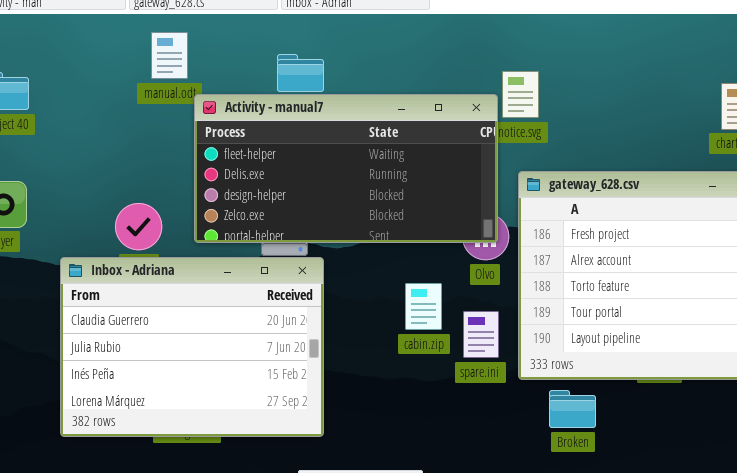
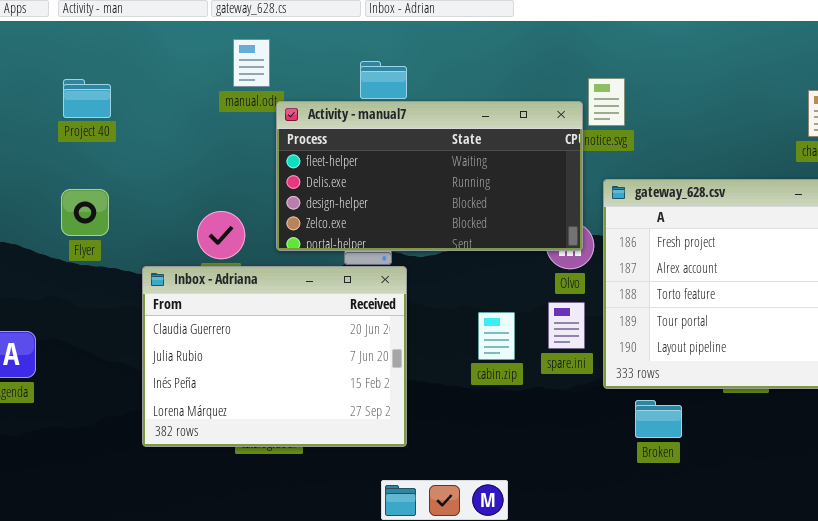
cabin.zip: [405,283,442,330] -> [478,312,515,360], moved
spare.ini: [463,311,499,358] -> [548,302,585,349], moved

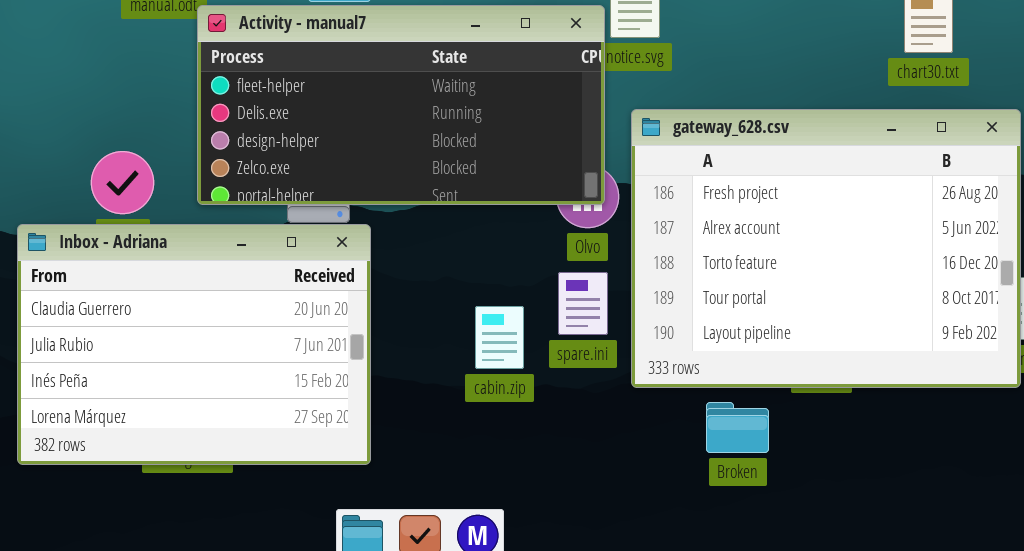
cabin.zip: [478,312,515,360] -> [475,306,524,369], moved
Broken: [635,400,682,438] -> [706,402,769,453], moved

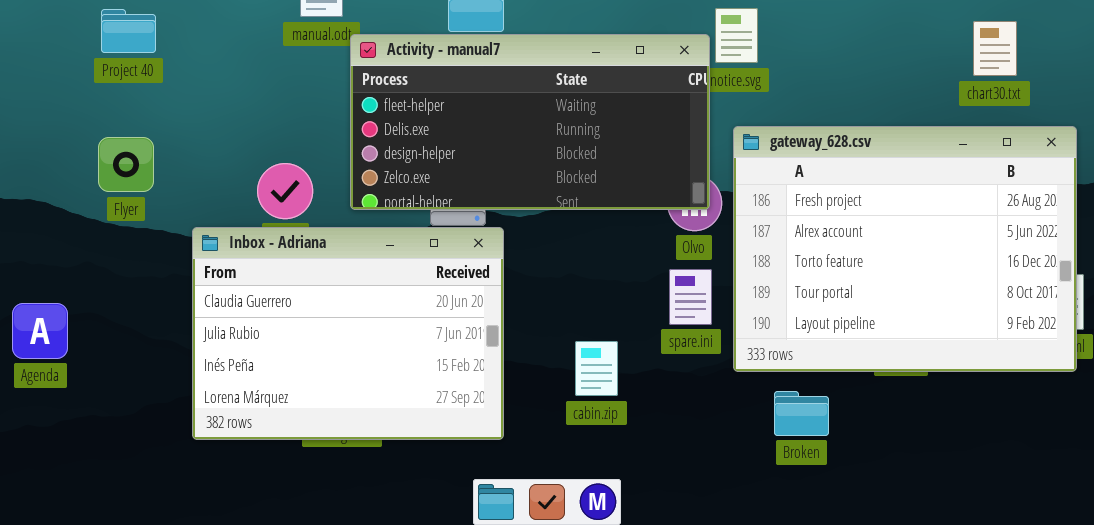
cabin.zip: [475,306,524,369] -> [575,341,618,396], moved
Broken: [706,402,769,453] -> [774,391,829,436], moved

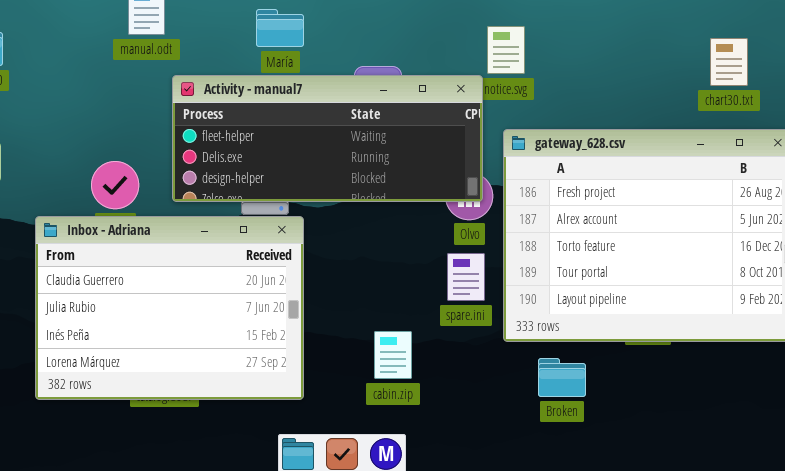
Activity - manual7: [350,34,710,210] -> [172,75,483,202], resized
cabin.zip: [575,341,618,396] -> [374,331,412,379], moved

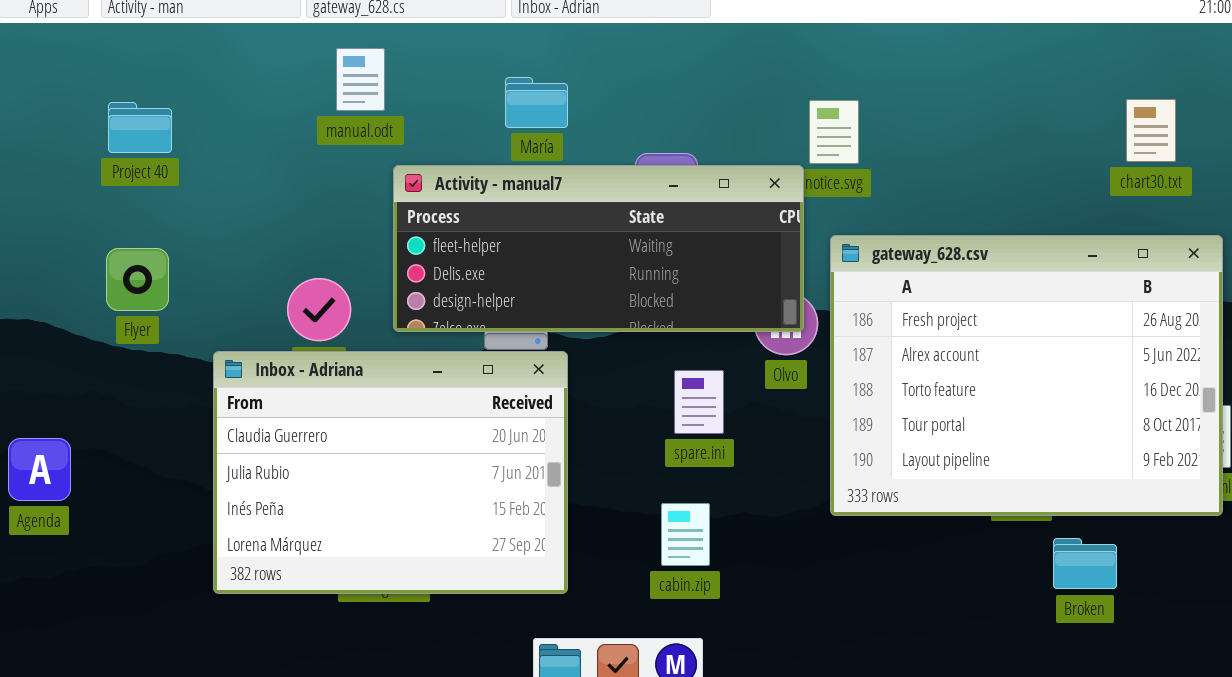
chart30.txt: [710,38,748,86] -> [1126,99,1176,162], moved
spare.ini: [447,253,485,301] -> [674,370,724,434], moved
Broken: [538,358,586,397] -> [1053,538,1117,589], moved

